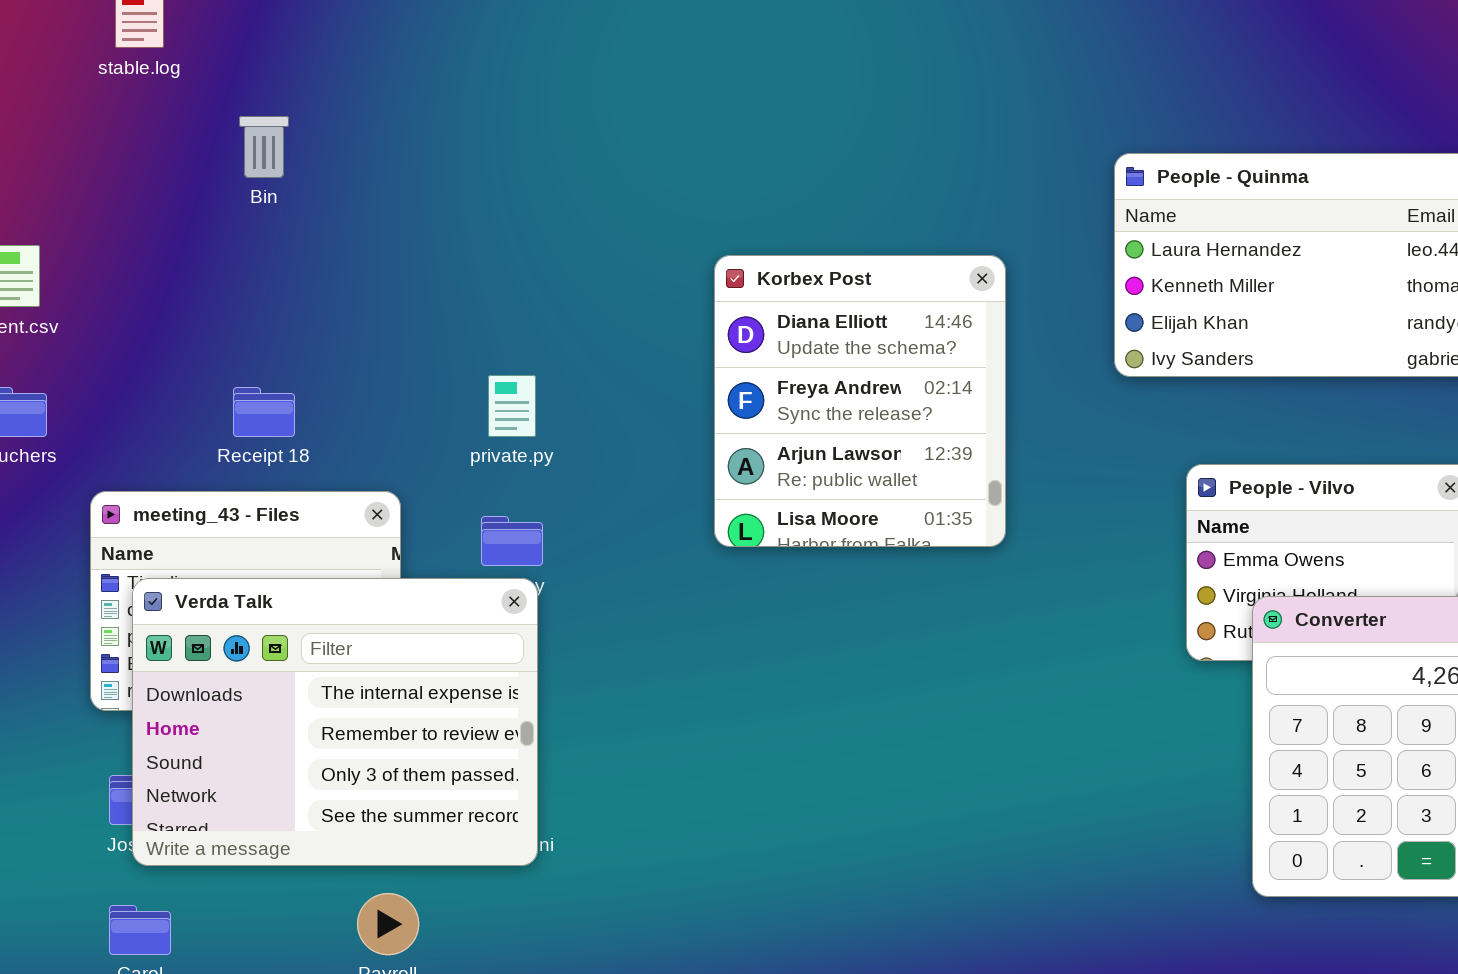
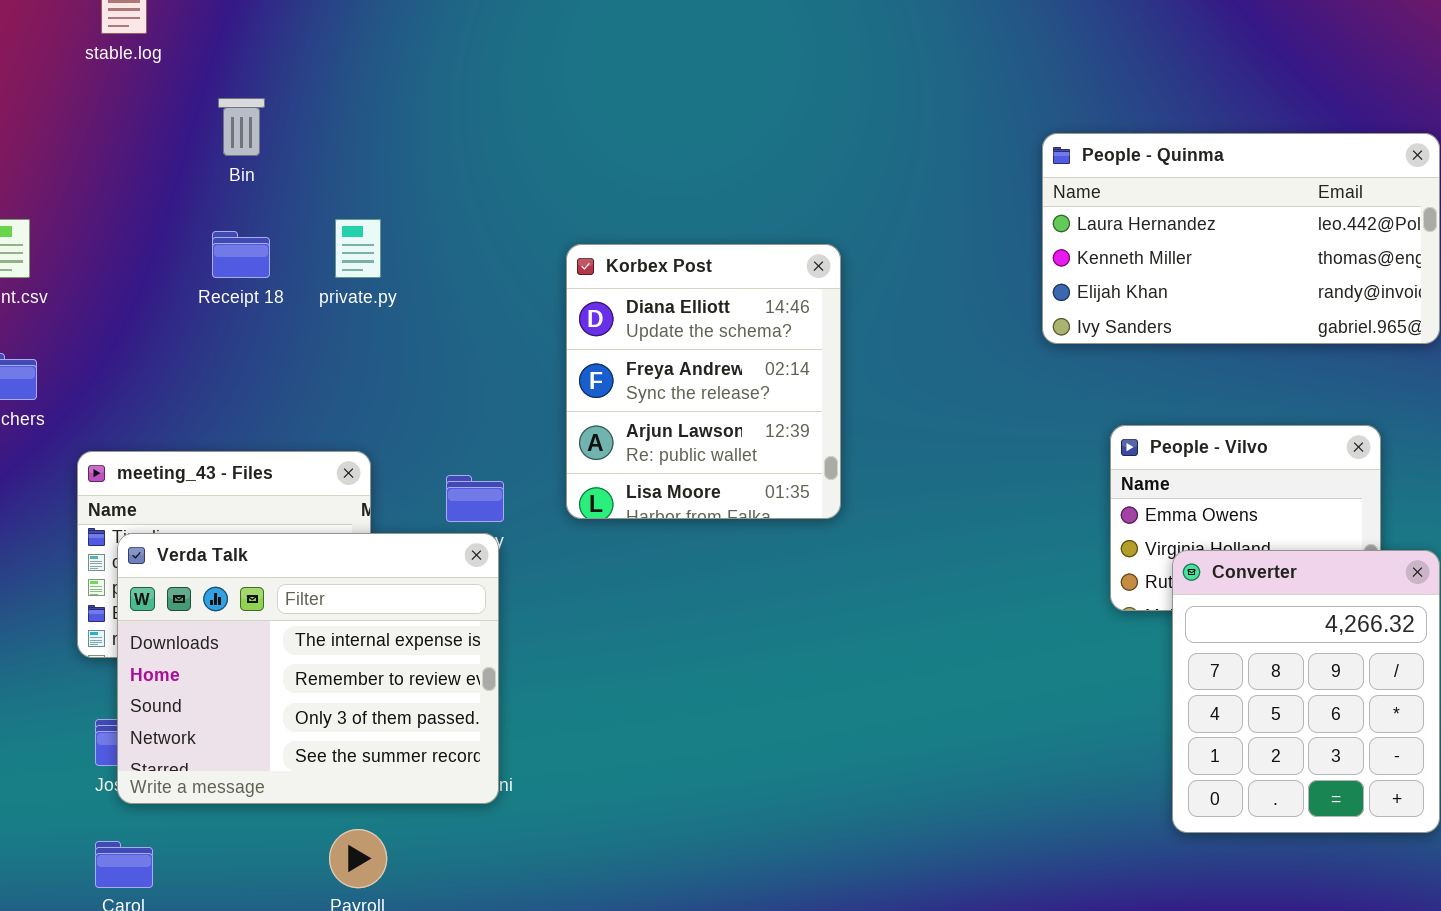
Korbex Post: [714,255,1006,547] -> [566,244,841,519], moved
private.py: [488,375,536,437] -> [335,219,381,278], moved
Receipt 18: [233,387,295,437] -> [212,231,270,278], moved

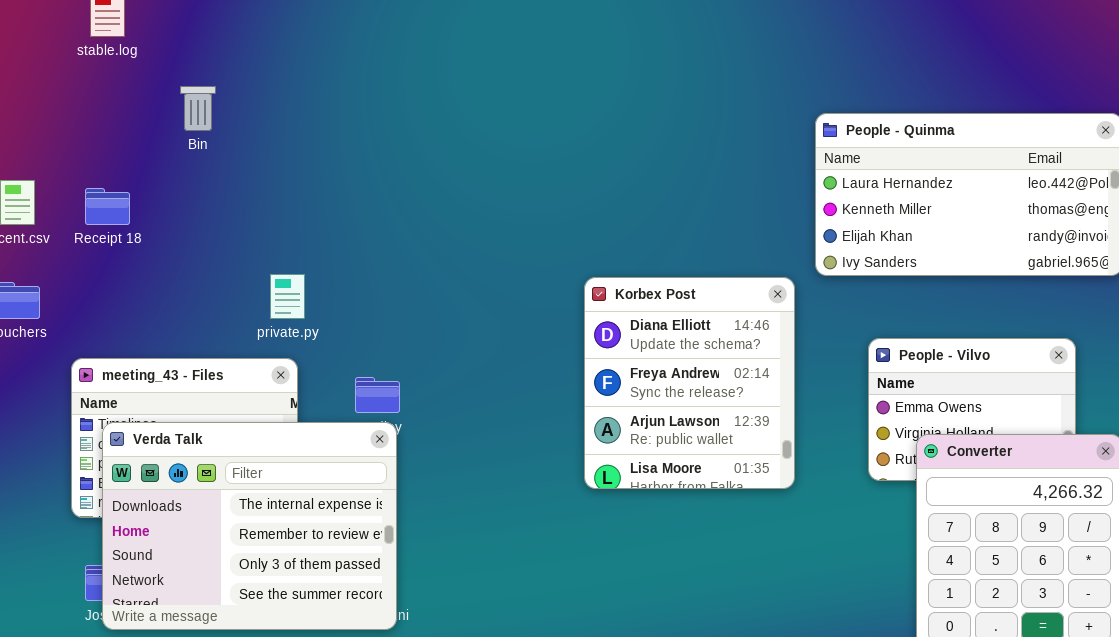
private.py: [335,219,381,278] -> [270,274,305,319], moved
Receipt 18: [212,231,270,278] -> [85,188,130,225], moved
Korbex Post: [566,244,841,519] -> [584,277,795,489], moved

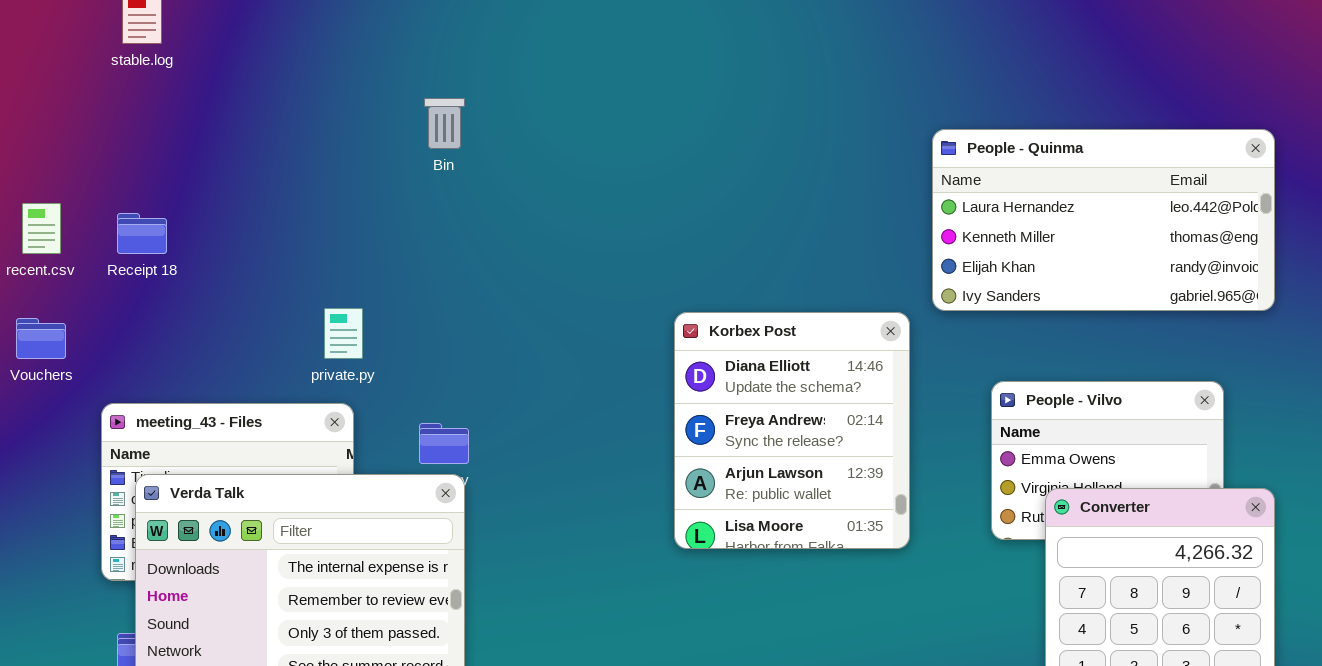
Bin: [180,86,216,131] -> [424,98,465,149], moved

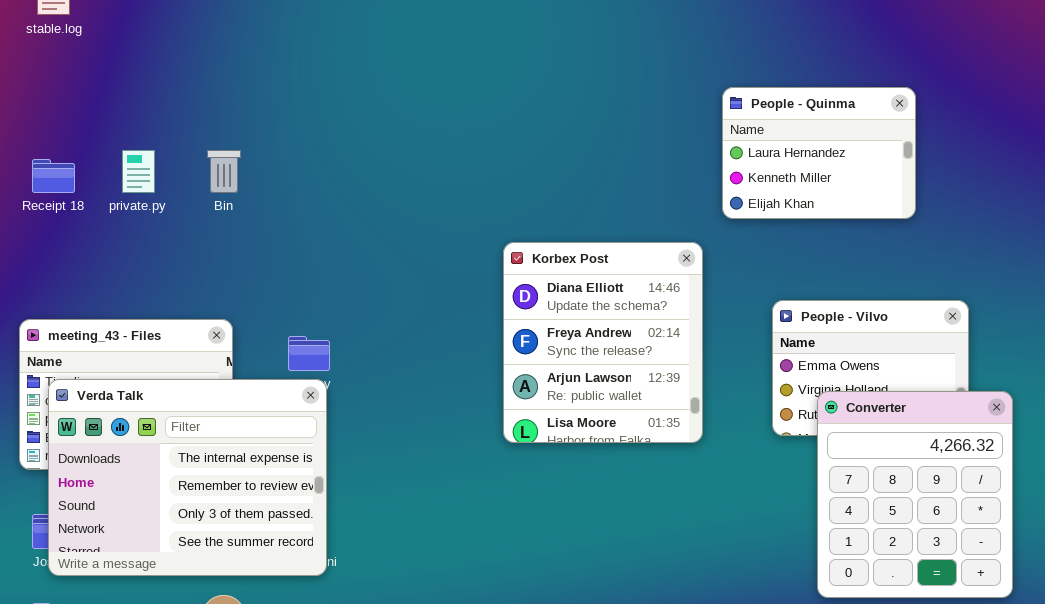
Bin: [424,98,465,149] -> [207,150,241,193], moved
People - Quinma: [932,129,1275,311] -> [722,87,916,219], resized
private.py: [324,308,363,359] -> [122,150,155,193], moved

